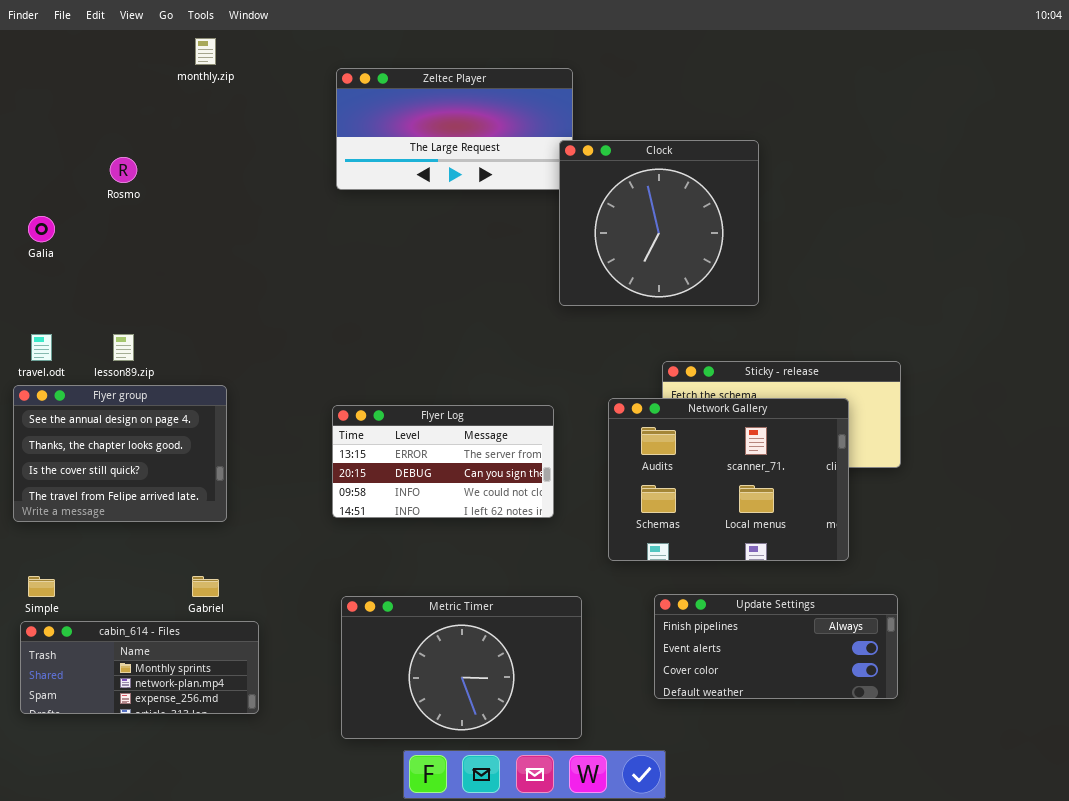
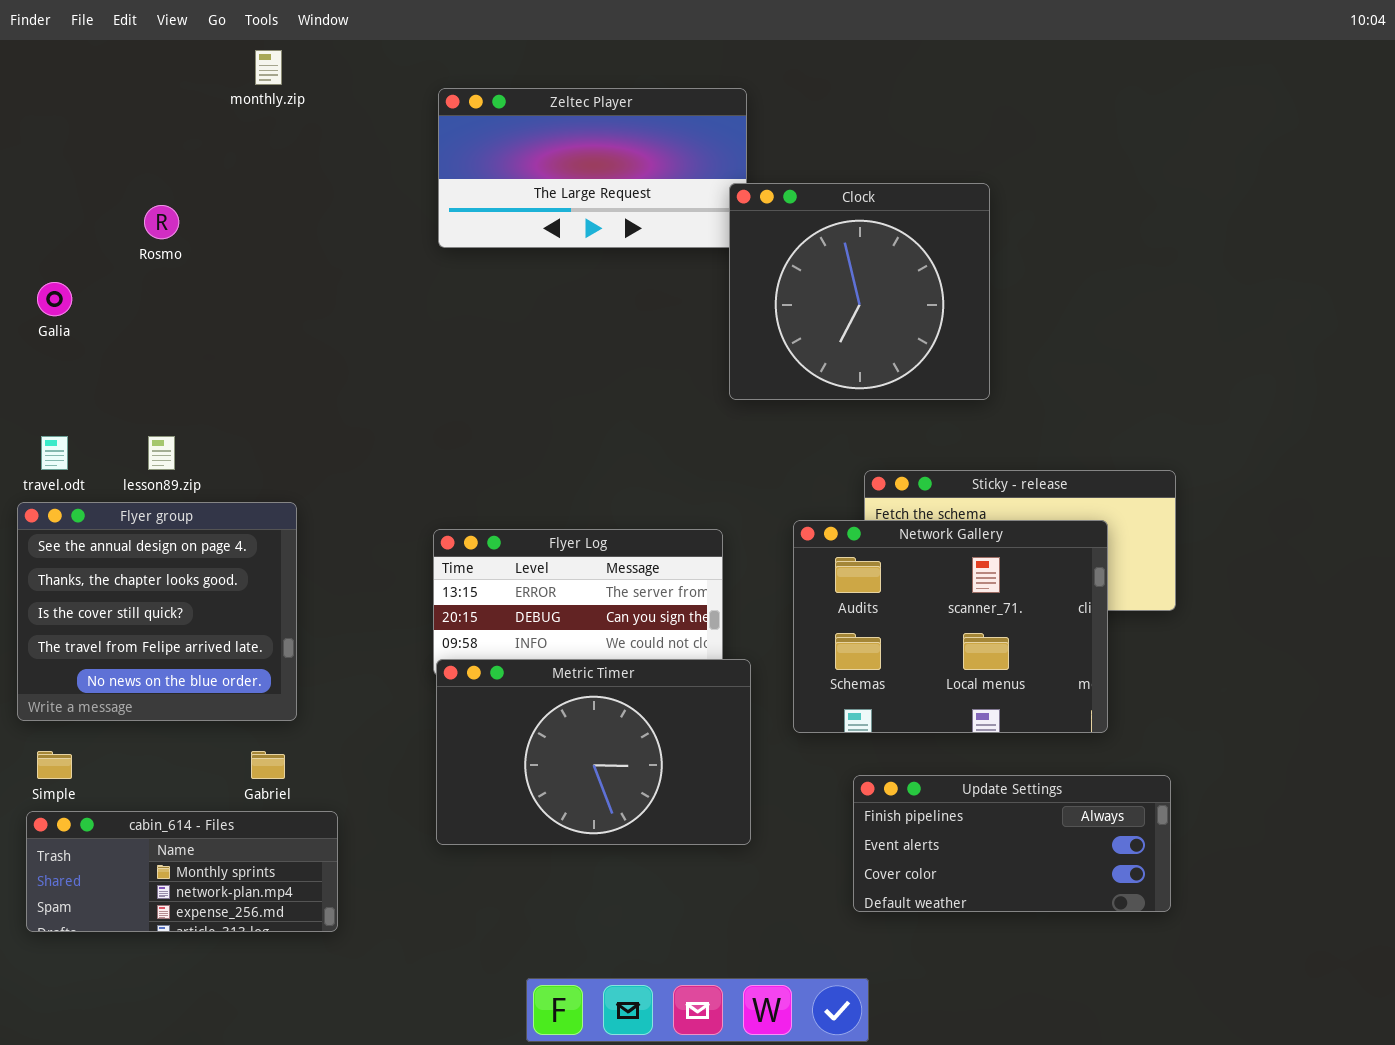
Flyer group: [13,385,227,522] -> [17,502,297,721], resized
Metric Timer: [341,596,582,739] -> [436,659,751,845], moved

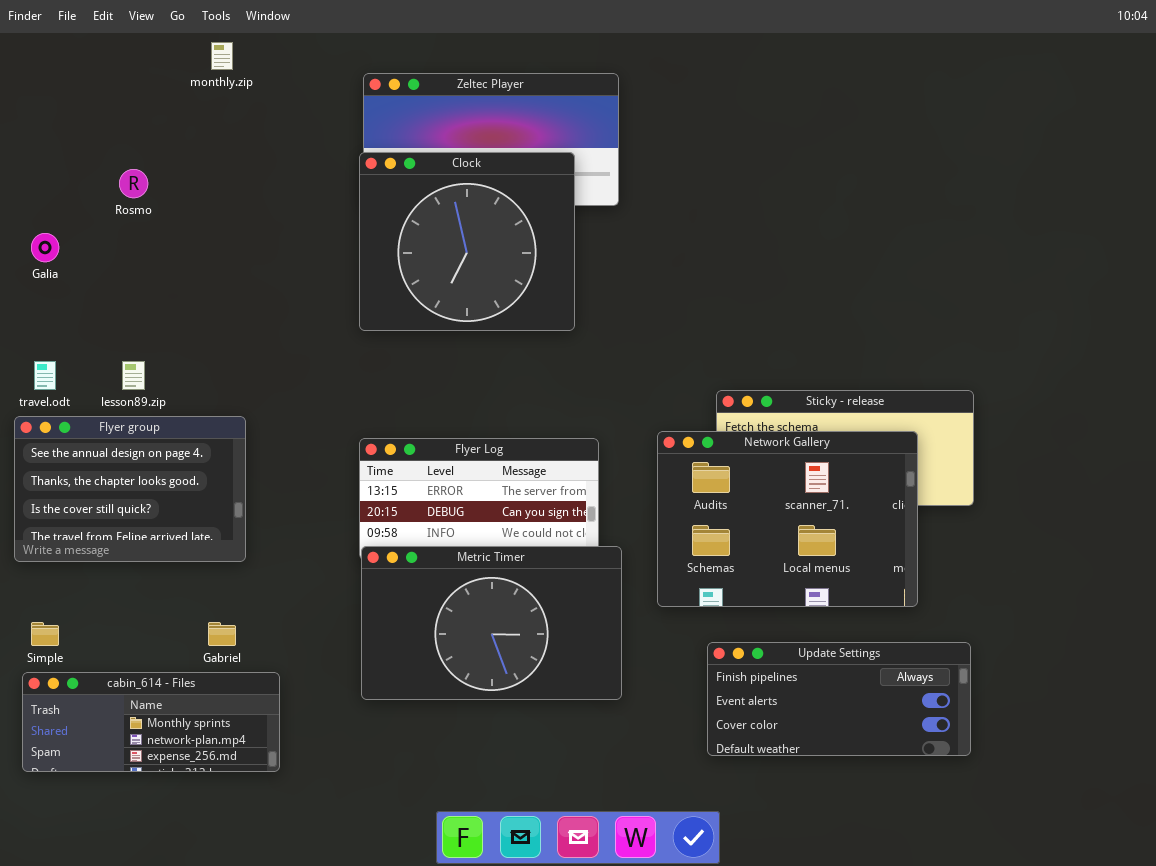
Clock: [729,183,990,400] -> [359,152,575,331], moved
Flyer group: [17,502,297,721] -> [14,416,246,562], resized

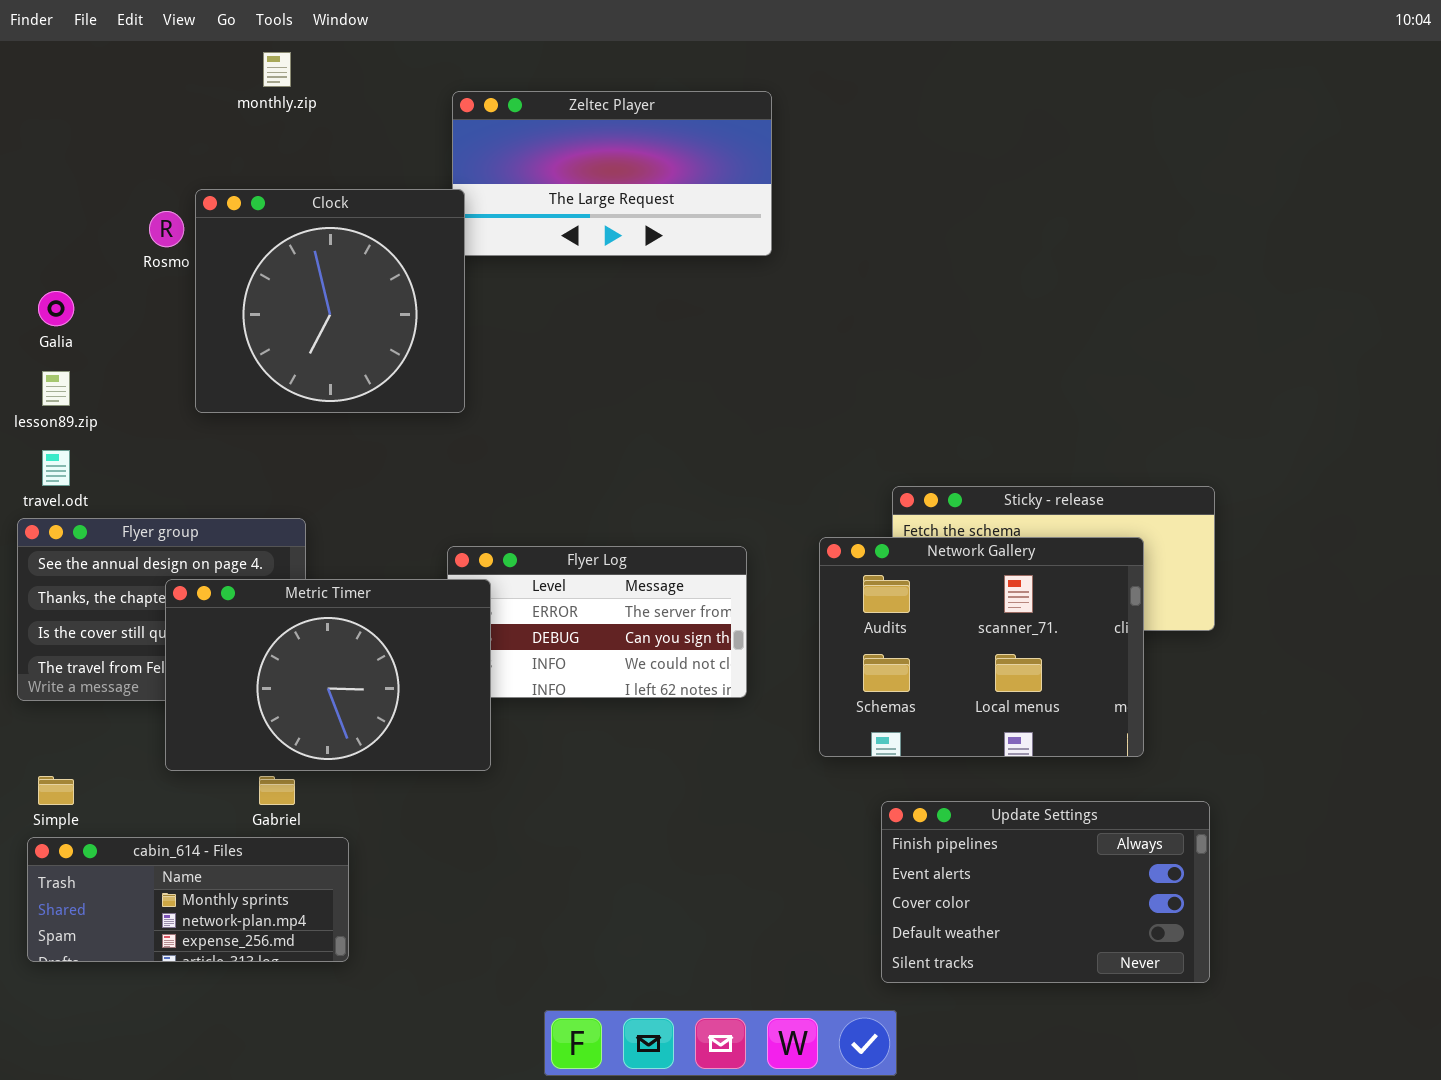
Clock: [359,152,575,331] -> [195,189,465,413], moved
lesson89.zip: [122,361,145,390] -> [42,371,70,406], moved
Metric Timer: [361,546,622,700] -> [165,579,491,771], moved
Update Settings: [707,642,971,756] -> [881,801,1210,983], resized

